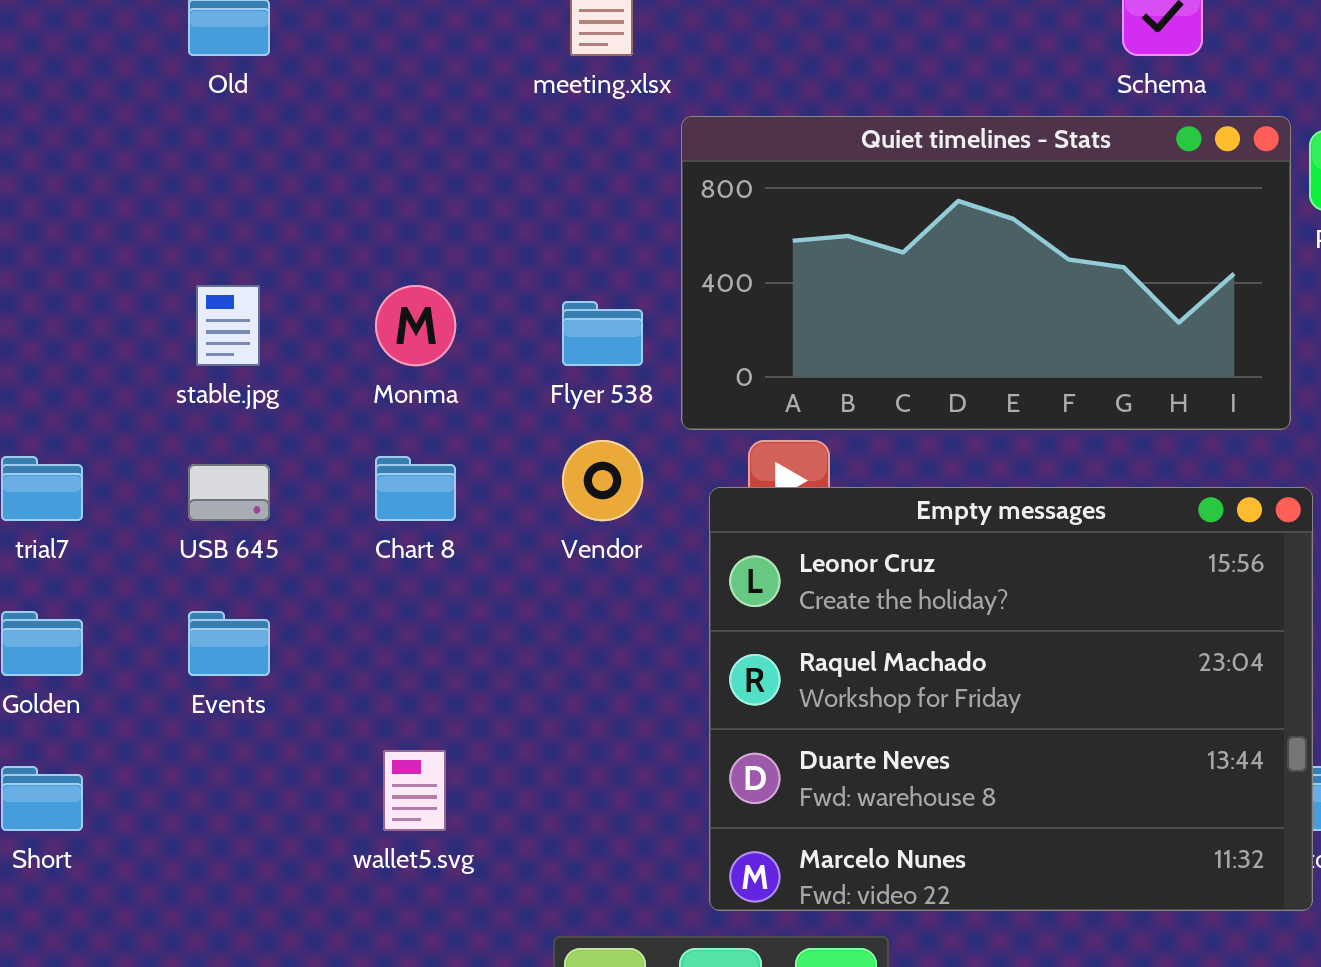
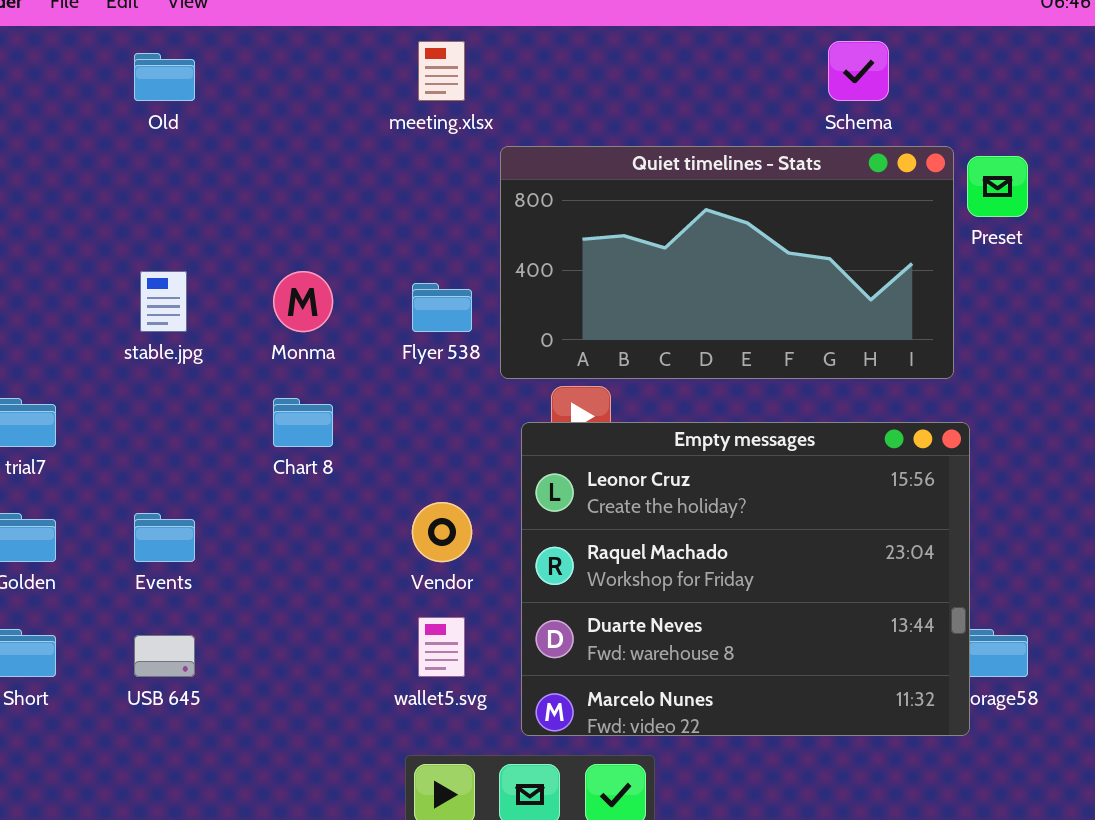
Vendor: [562,440,643,521] -> [412,502,472,562], moved
USB 645: [188,464,270,521] -> [134,635,195,677], moved
wallet5.svg: [383,750,446,831] -> [418,617,465,677], moved

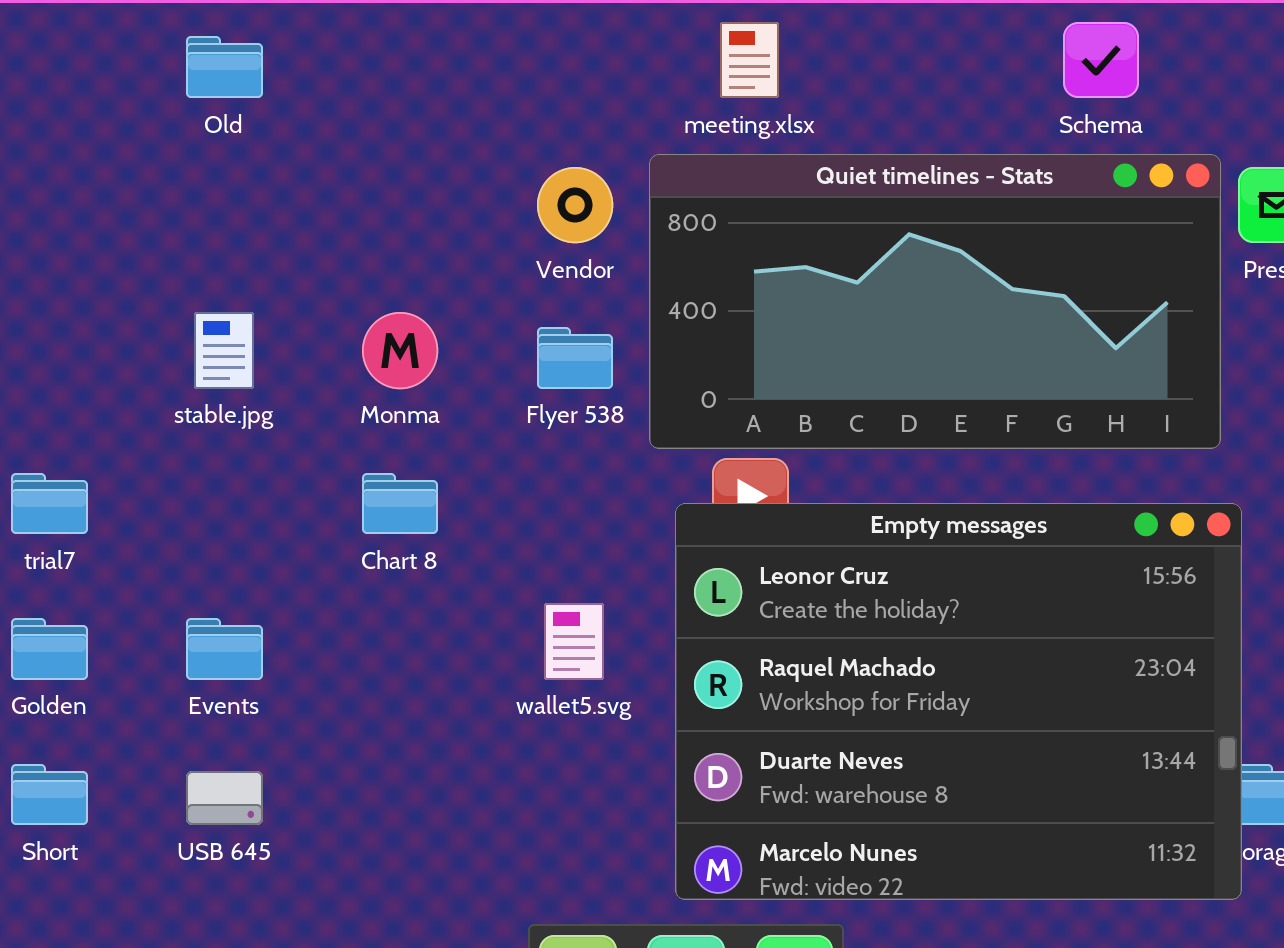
meeting.xlsx: [418,41,465,101] -> [720,22,779,98], moved
Vendor: [412,502,472,562] -> [537,167,613,243], moved
wallet5.svg: [418,617,465,677] -> [544,603,604,680], moved

